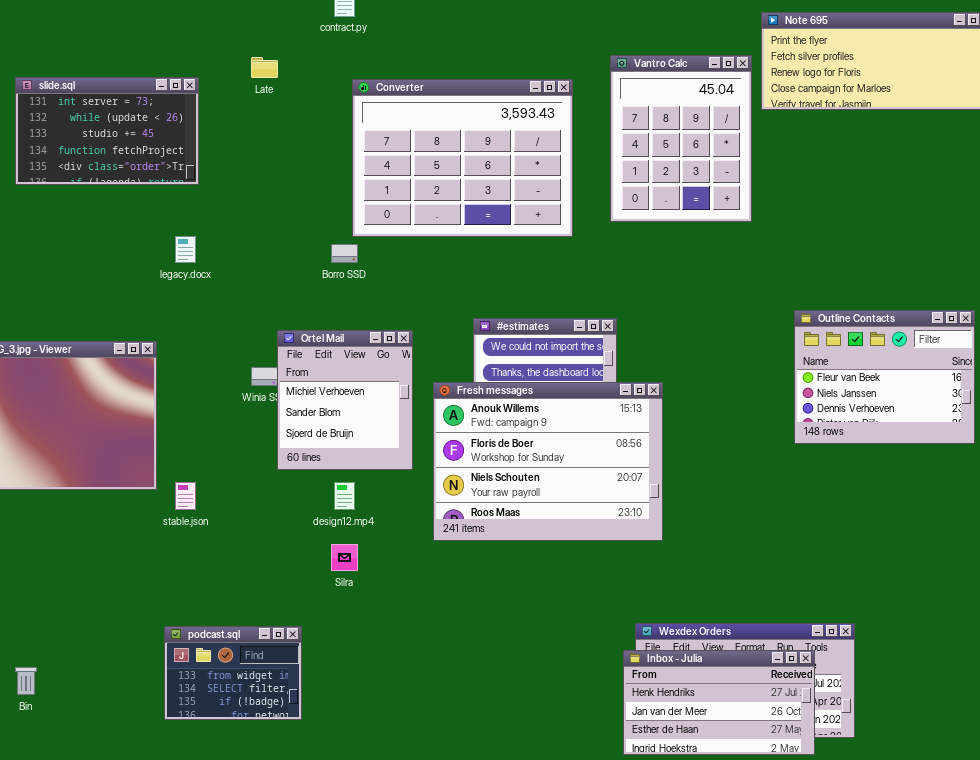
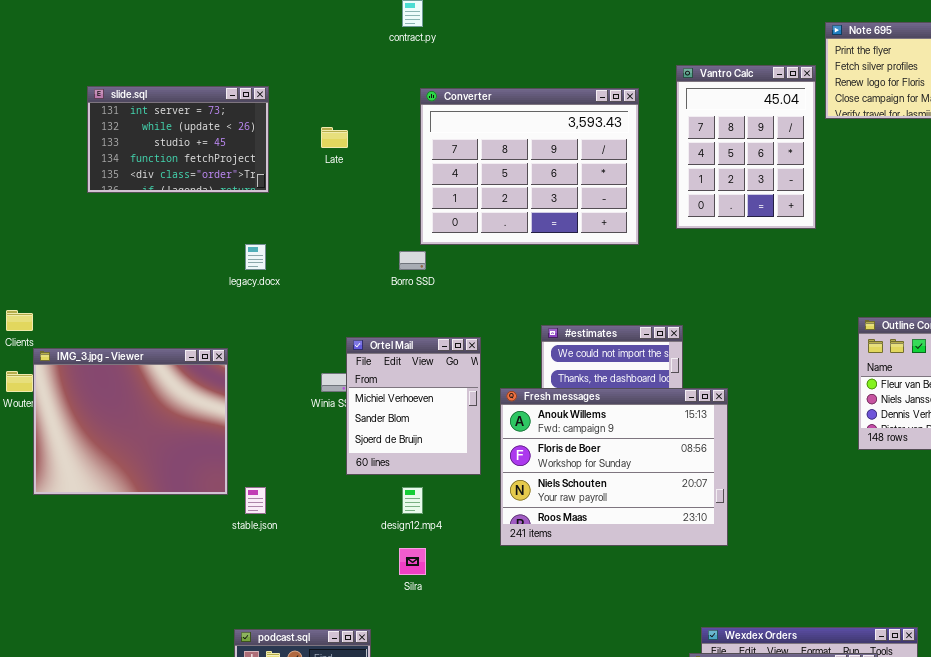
Late: [251,57,278,78] -> [321,127,348,148], moved

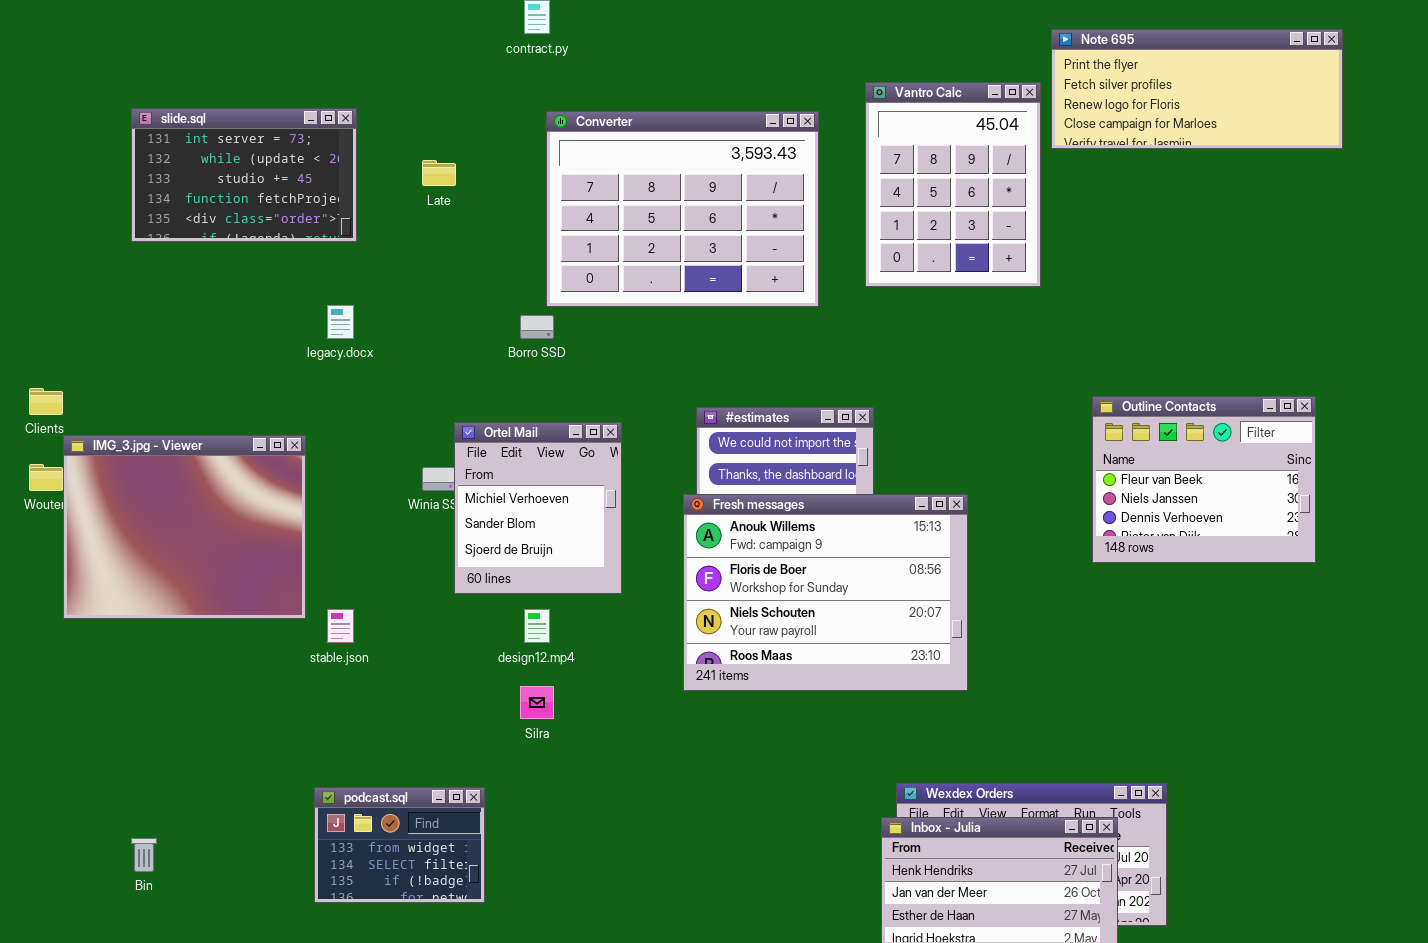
Fresh messages: [500,388,728,546] -> [683,494,968,691], moved

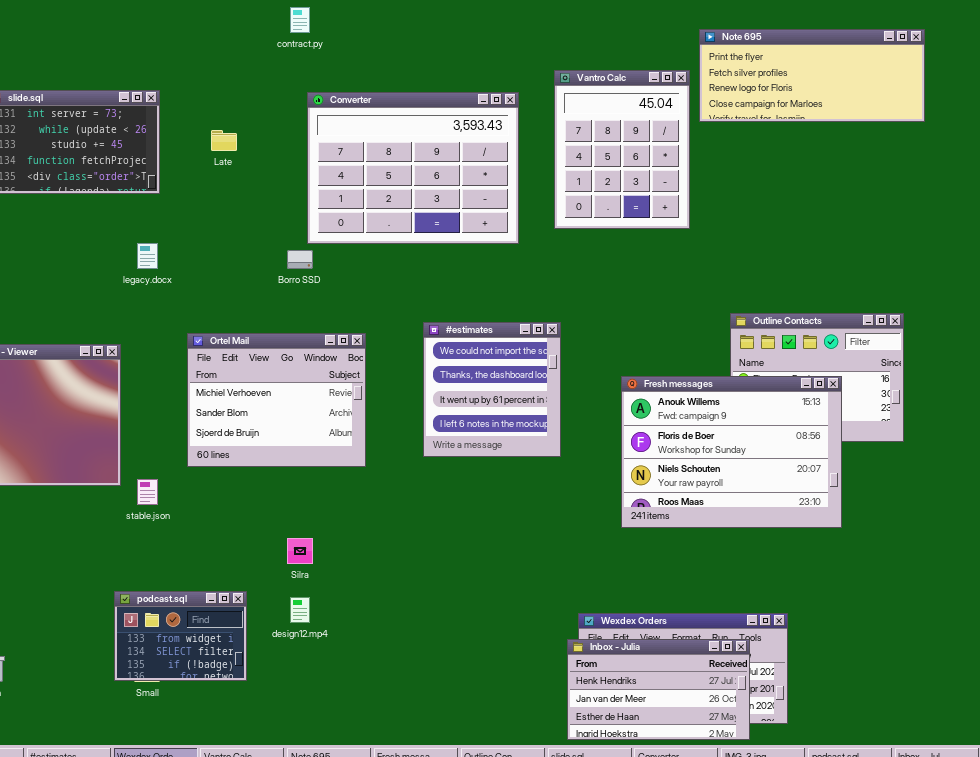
Ortel Mail: [454,422,622,594] -> [187,333,366,467], resized
Fresh messages: [683,494,968,691] -> [621,376,842,528], moved
design12.mp4: [524,609,550,643] -> [290,597,310,623], moved
podcast.sql: [314,787,485,903] -> [114,591,247,681], moved

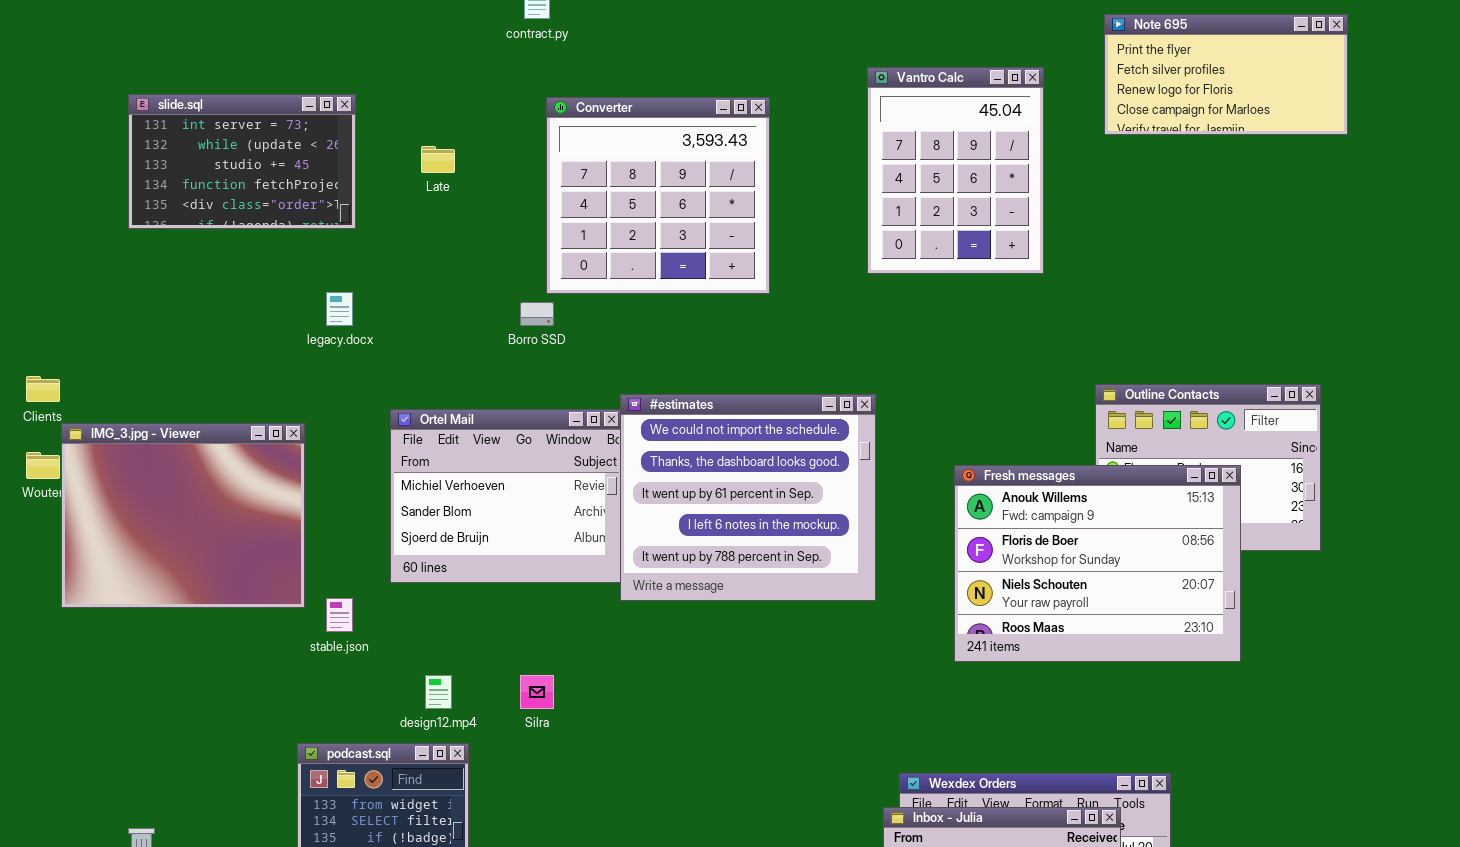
Note 695: [699,29,925,122] -> [1104,14,1348,135], resized
Converter: [307,92,519,244] -> [546,97,770,294], resized
#estimates: [423,322,561,457] -> [620,394,876,601], resized
design12.mp4: [290,597,310,623] -> [425,675,452,709], moved

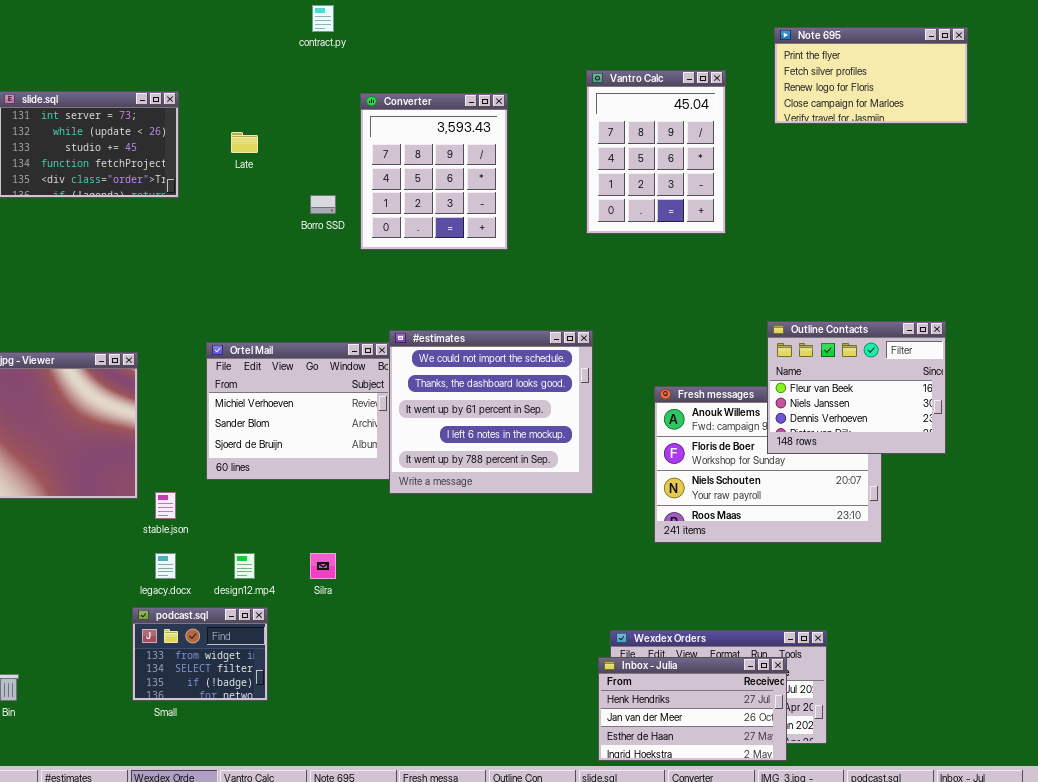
Converter: [546,97,770,294] -> [360,93,508,250], resized
legacy.docx: [326,292,353,326] -> [155,553,176,579], moved
Borro SSD: [520,302,554,326] -> [310,195,336,214], moved
Outline Contacts: [1095,384,1321,551] -> [767,321,946,454], raised

